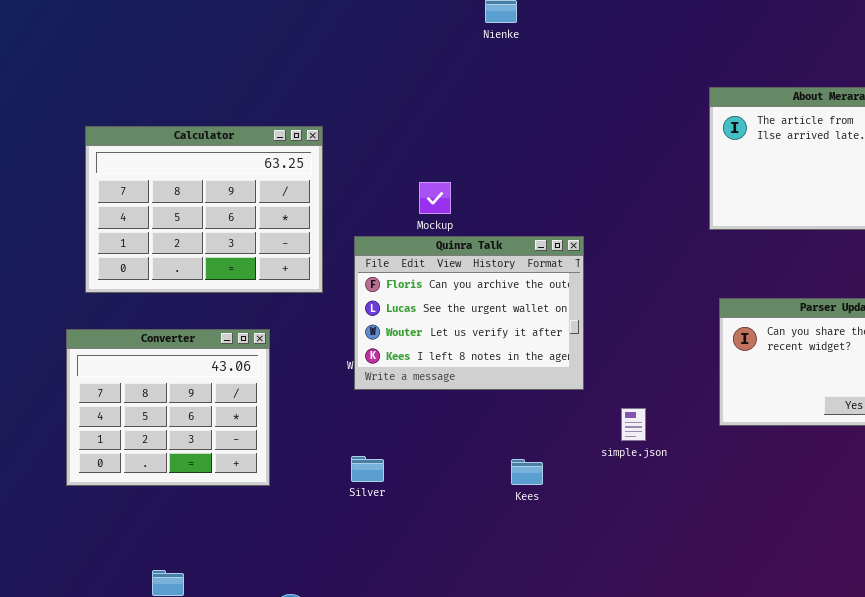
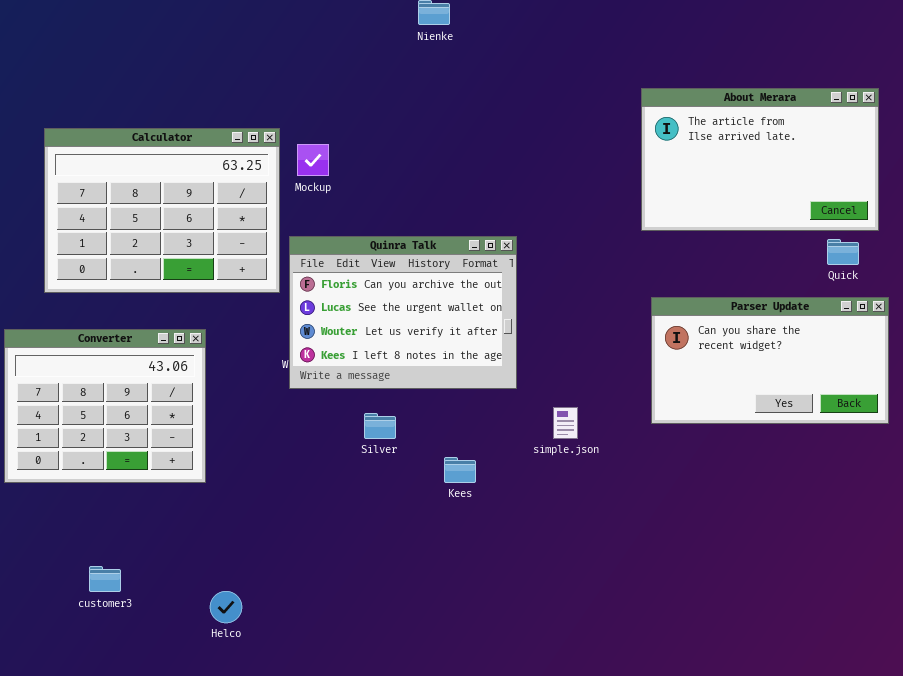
Calculator: [85,126,323,293] -> [44,128,280,293], moved
Mockup: [419,182,451,214] -> [297,144,329,176], moved
Silver: [351,456,384,482] -> [364,413,396,439], moved

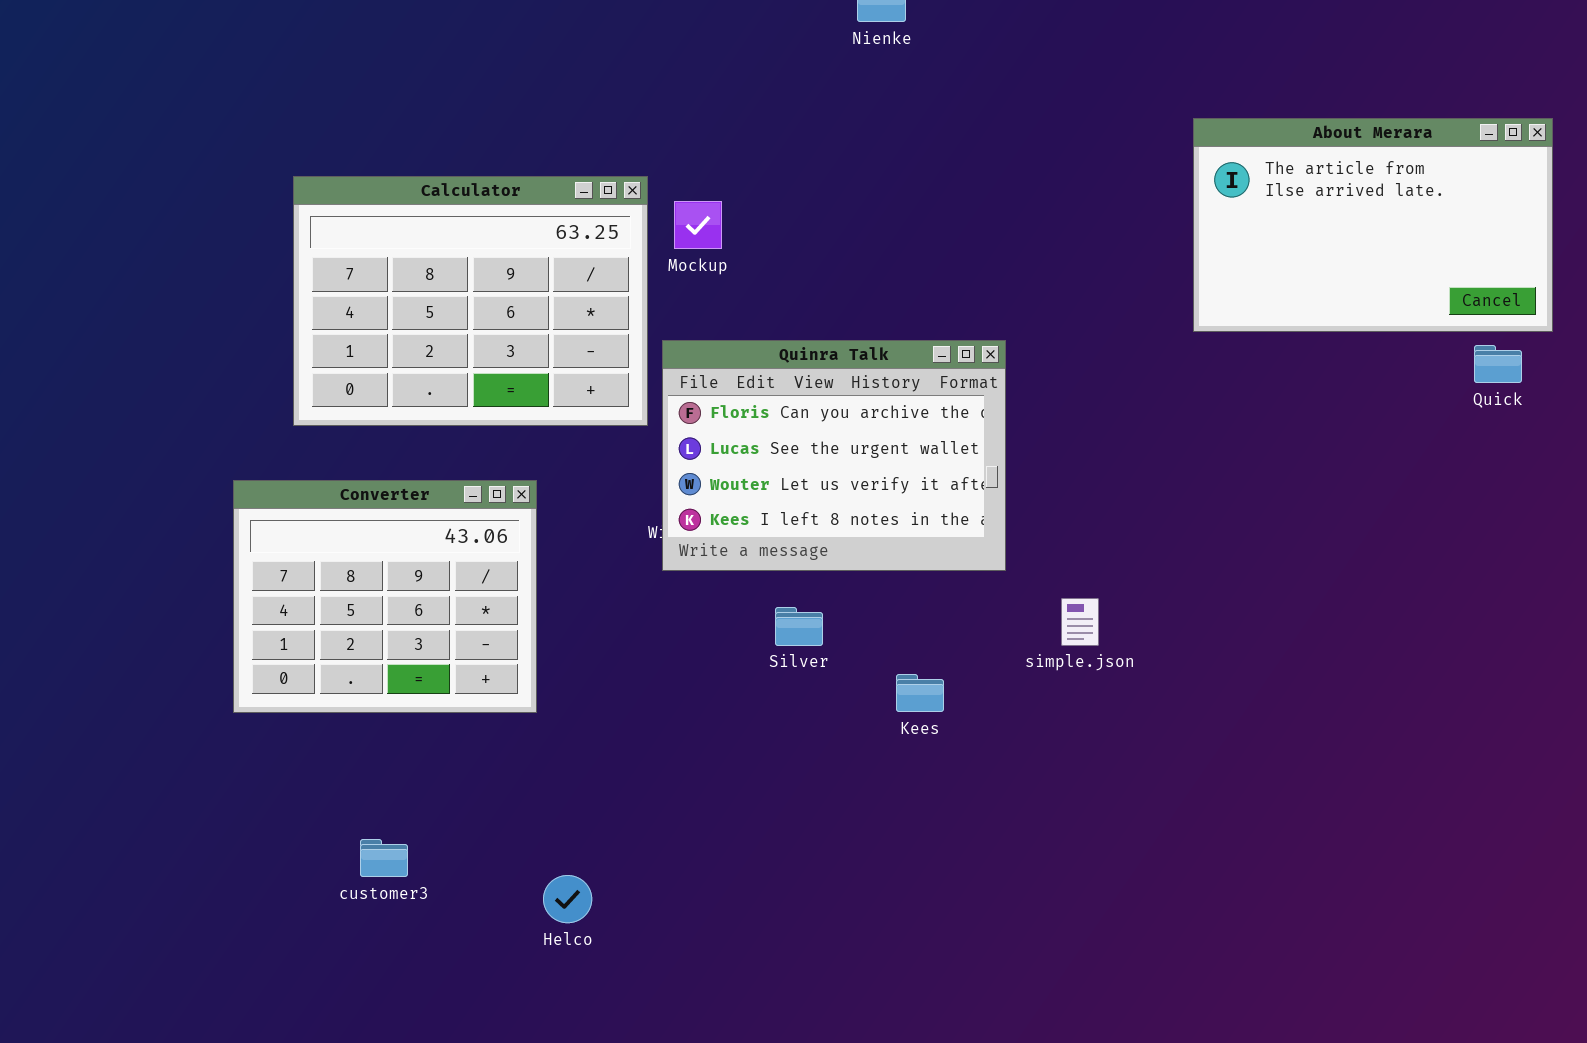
Parser Update: [651,297,889,424] -> none, closed

